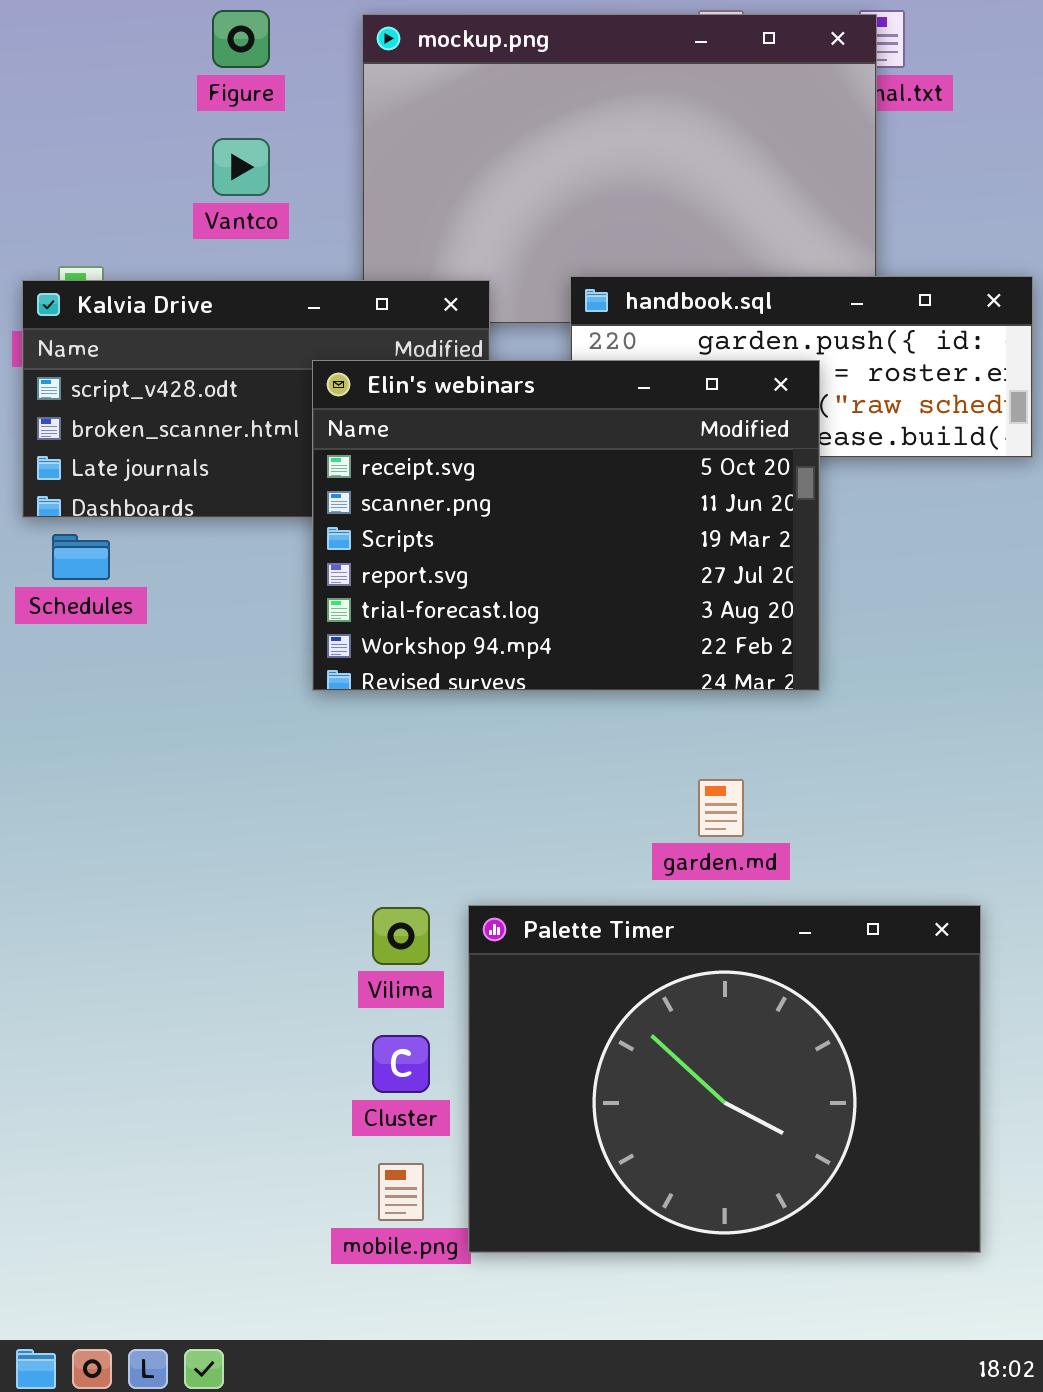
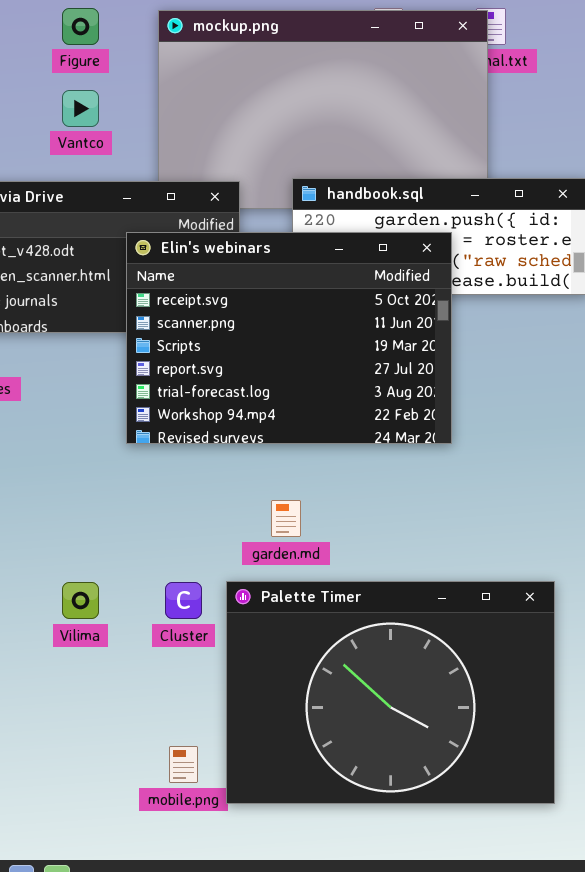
garden.md: [698,779,744,837] -> [271,500,301,537], moved
Vilima: [372,907,430,965] -> [62,582,99,619], moved
Cluster: [372,1035,430,1093] -> [165,582,202,619], moved

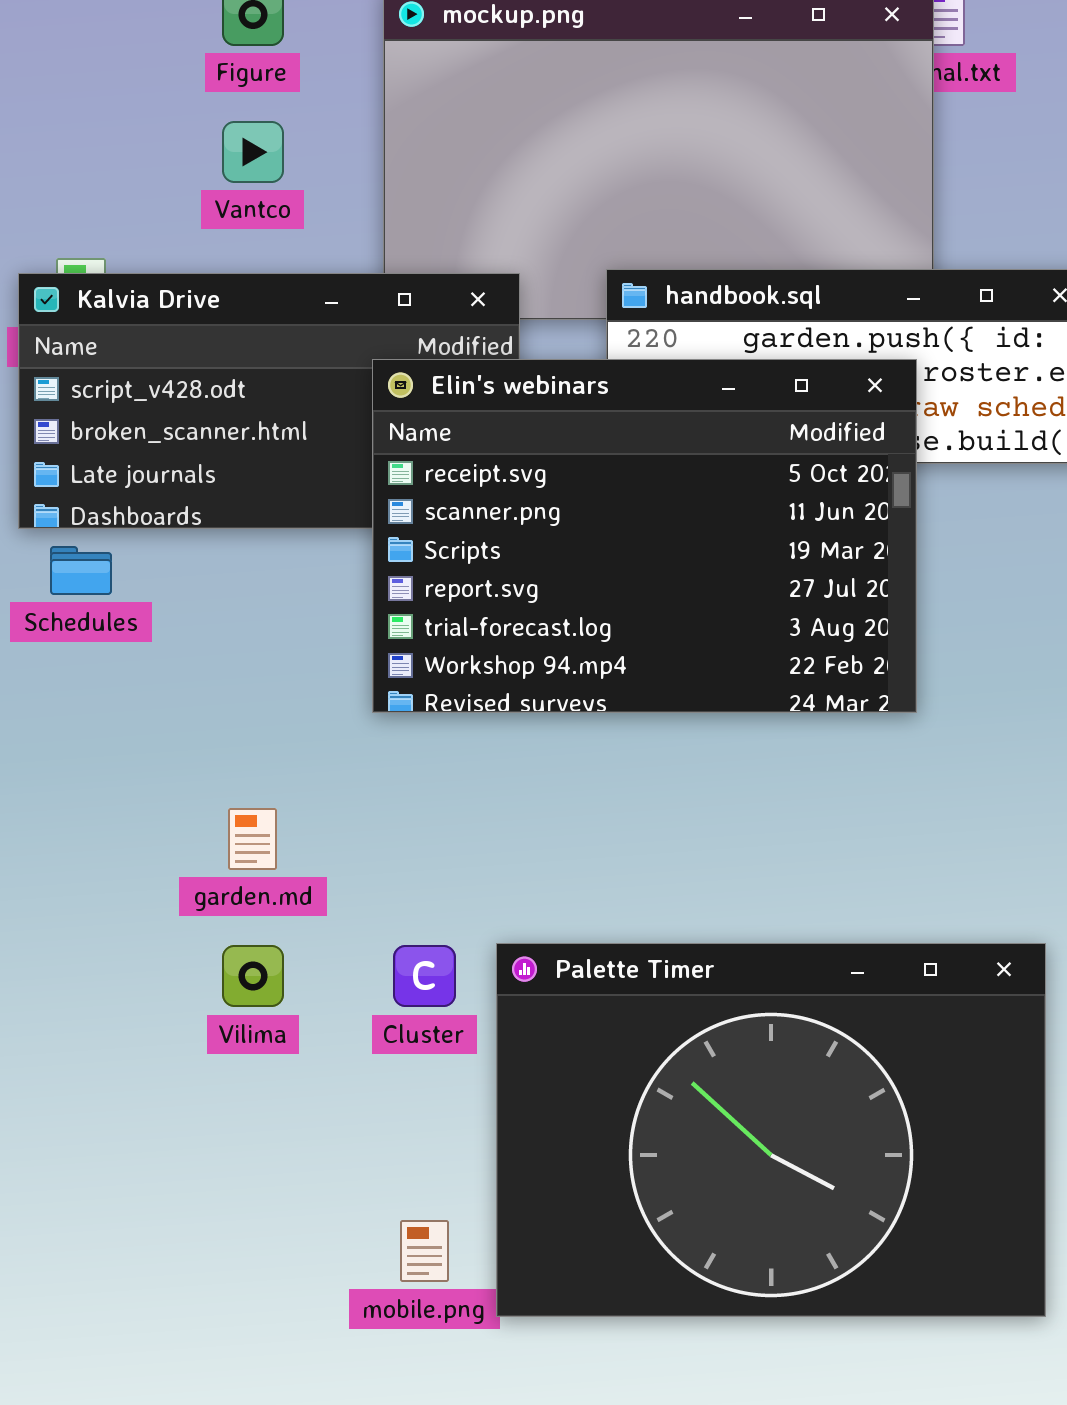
Elin's webinars: [126,232,452,444] -> [372,359,917,713], moved
garden.md: [271,500,301,537] -> [228,808,277,870], moved

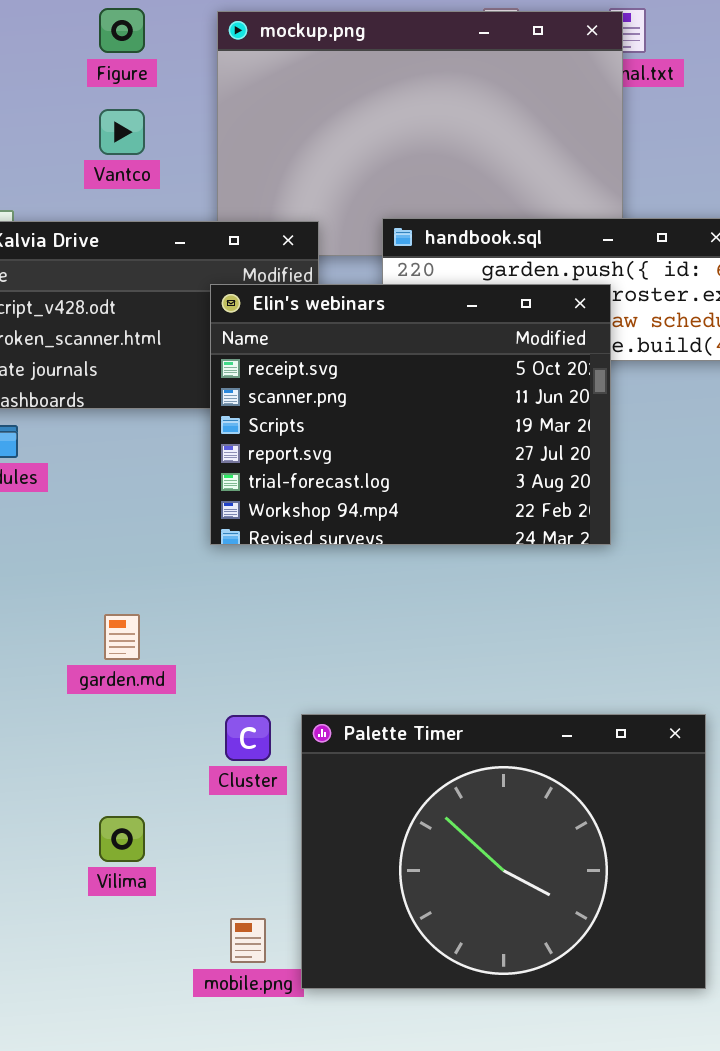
Vilima: [222,945,284,1007] -> [99,816,145,862], moved

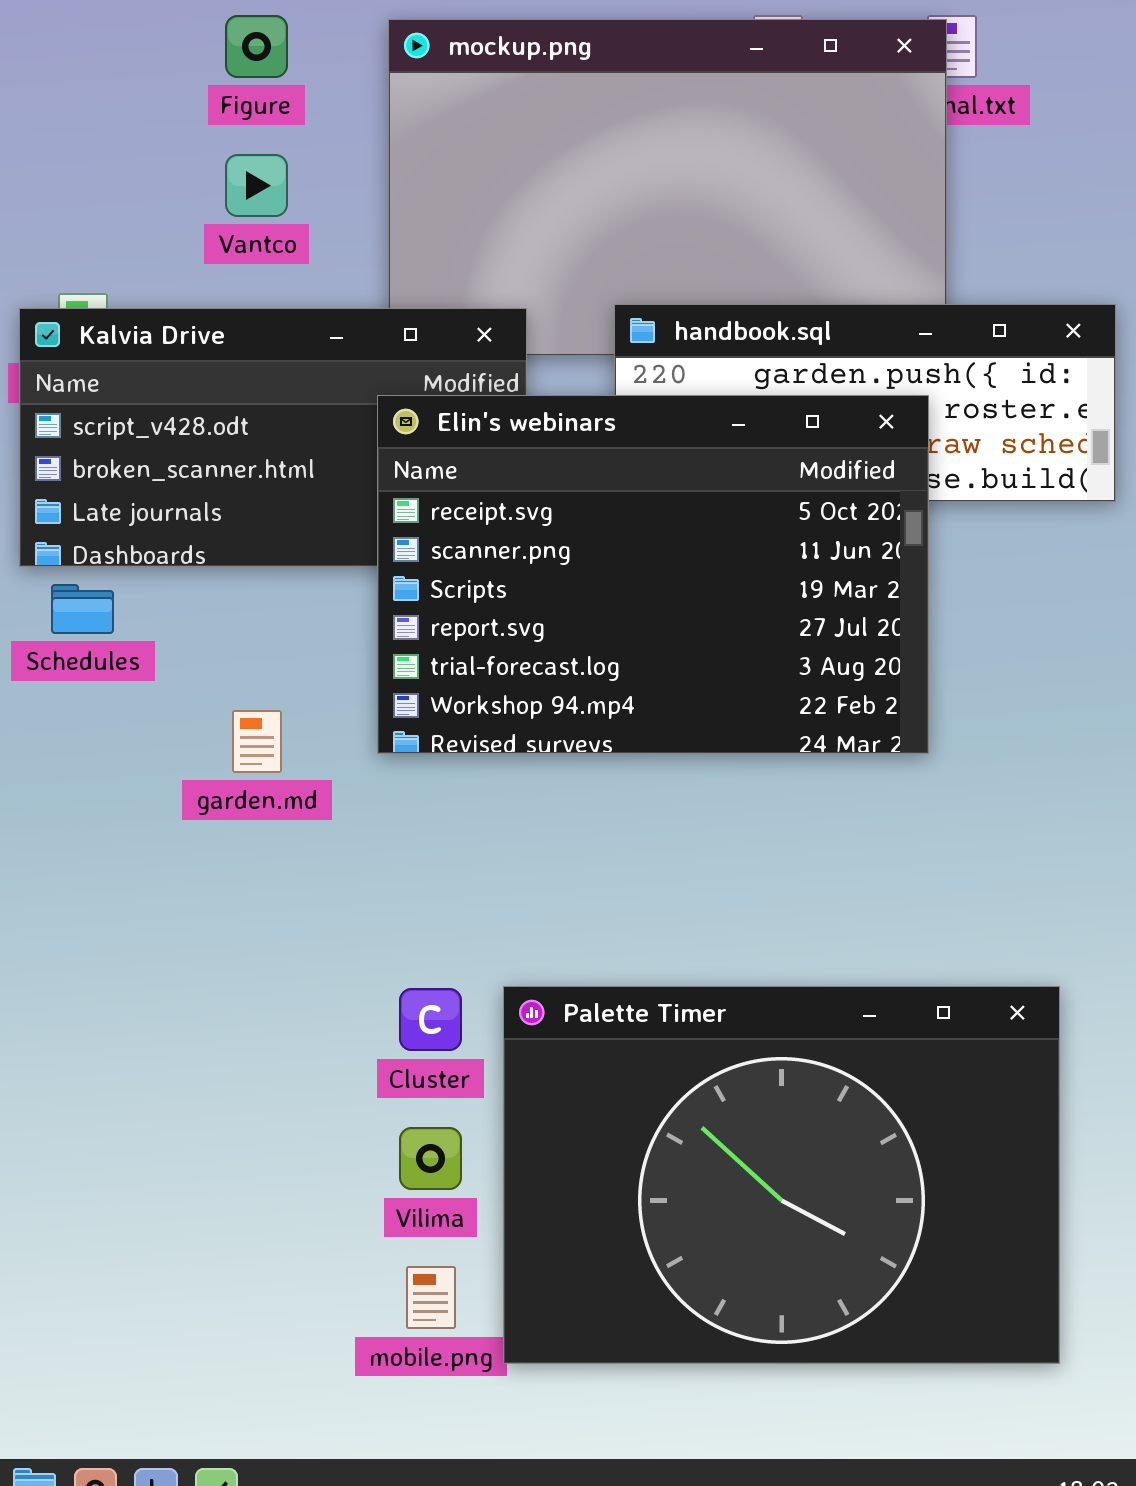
garden.md: [104,614,140,660] -> [232,710,282,773], moved
Vilima: [99,816,145,862] -> [399,1127,462,1190], moved

